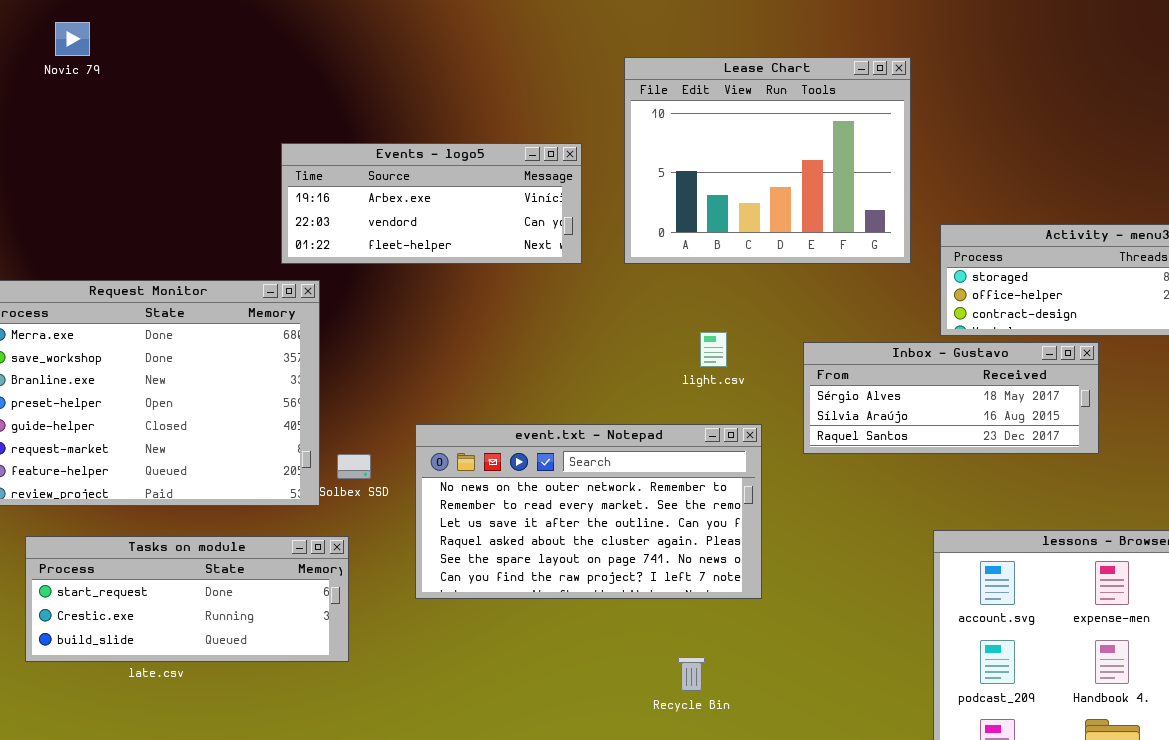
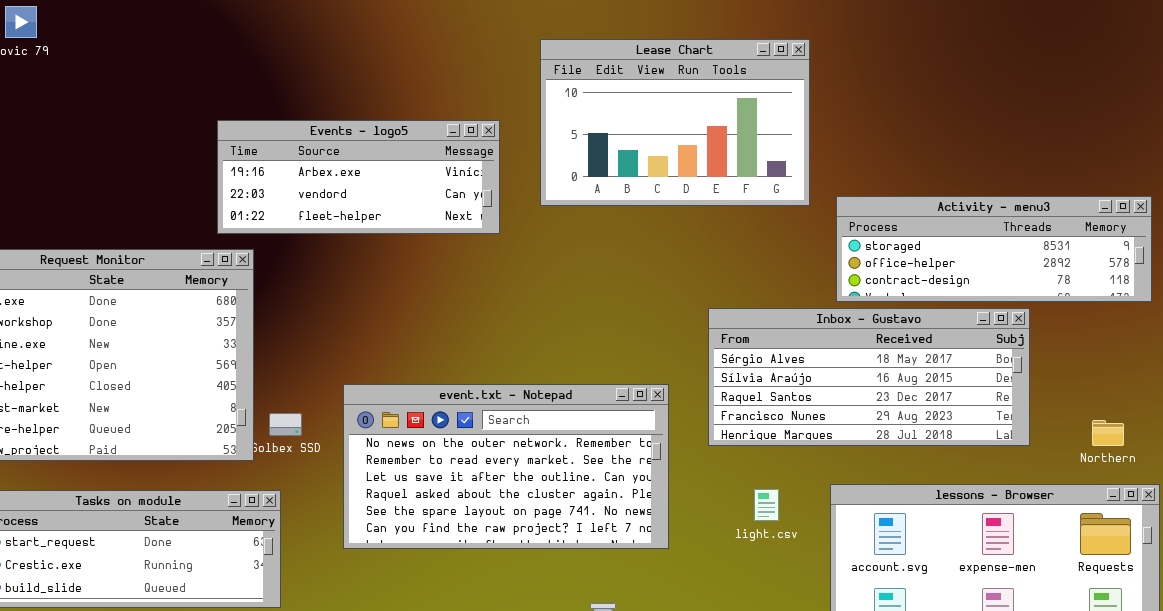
Lease Chart: [624,57,911,264] -> [540,39,810,206], resized
light.csv: [700,332,727,367] -> [754,489,779,521], moved
Inbox - Gustavo: [803,342,1099,454] -> [708,308,1030,446], resized

